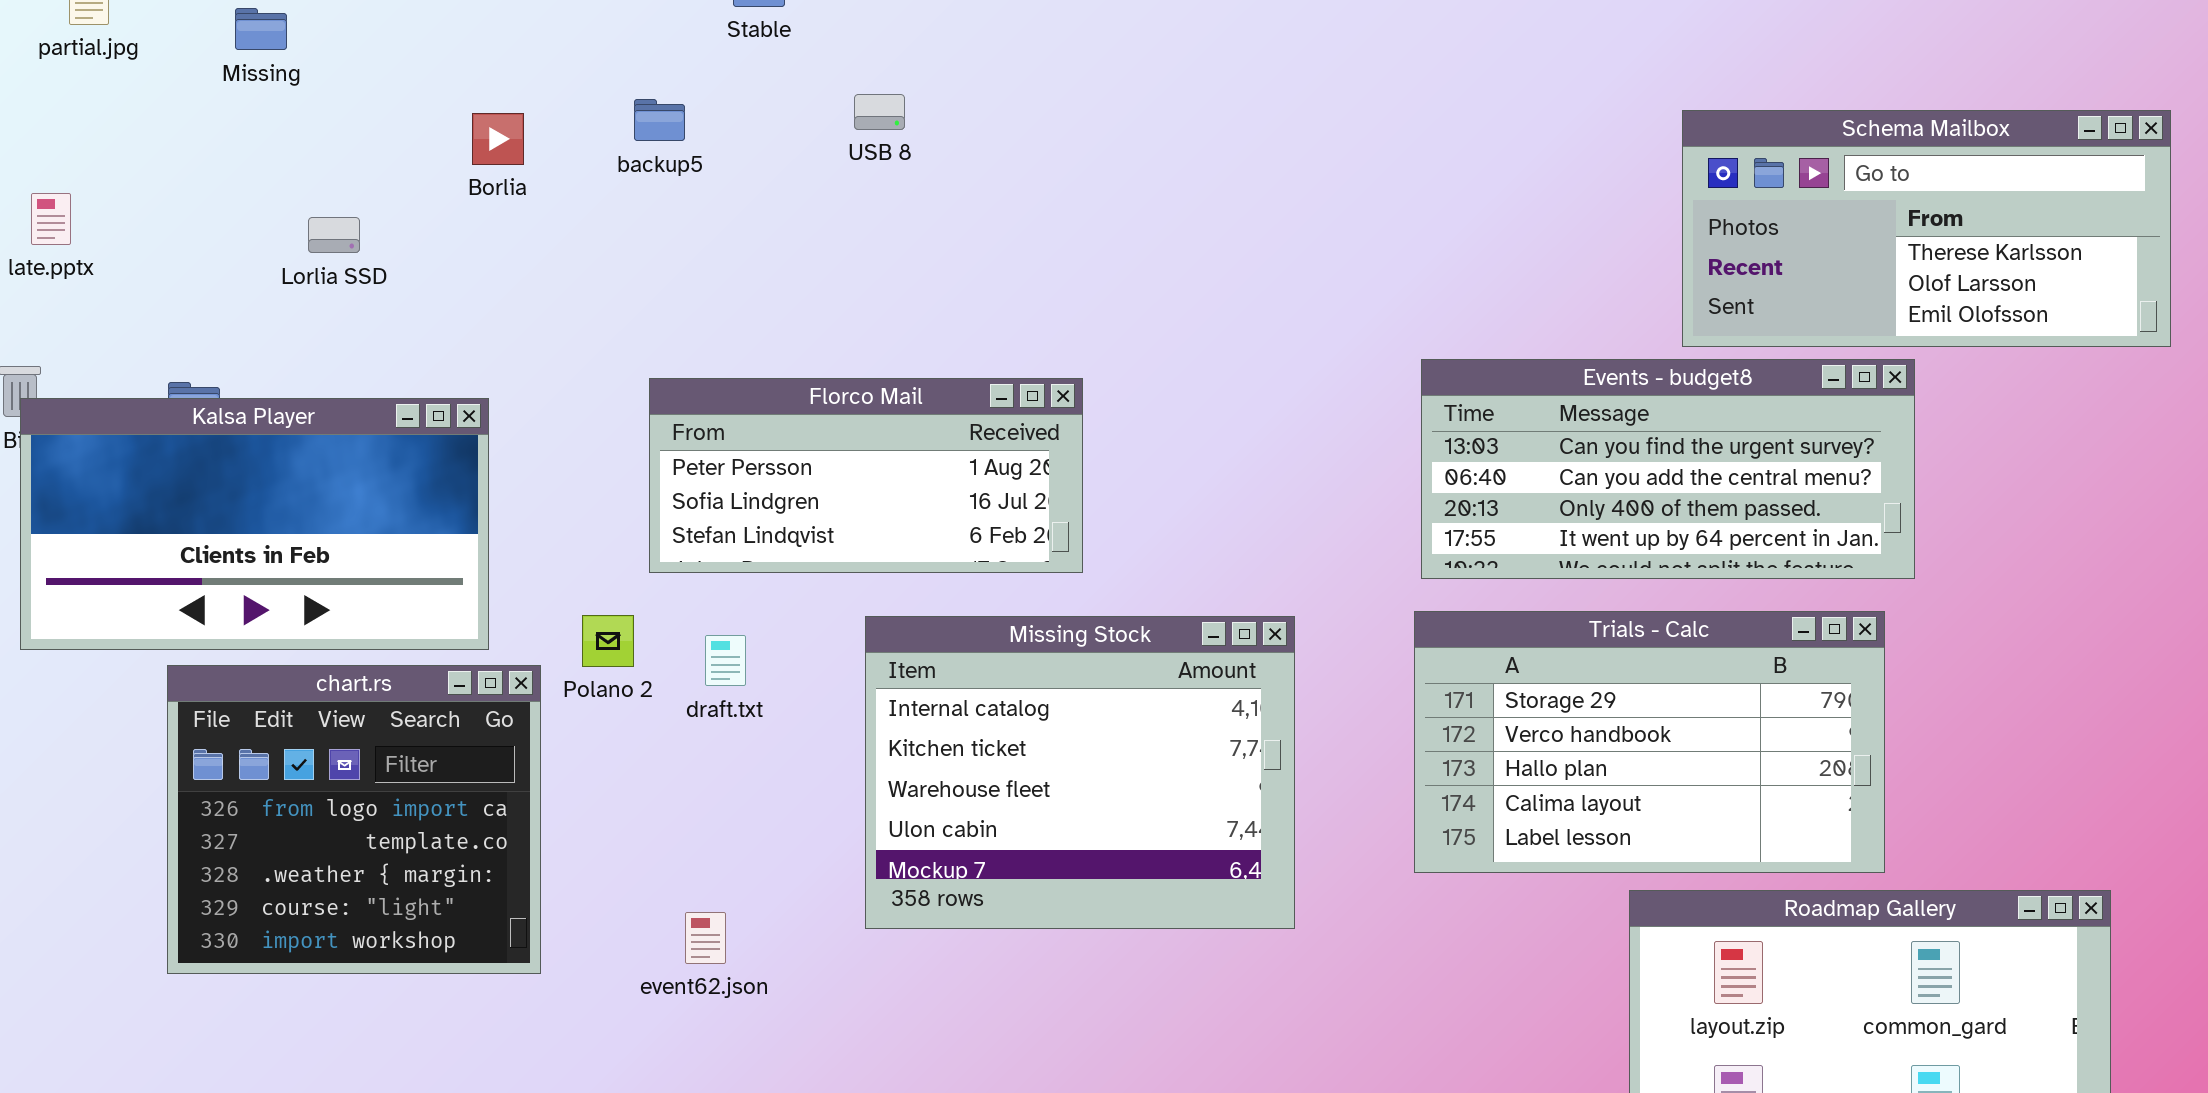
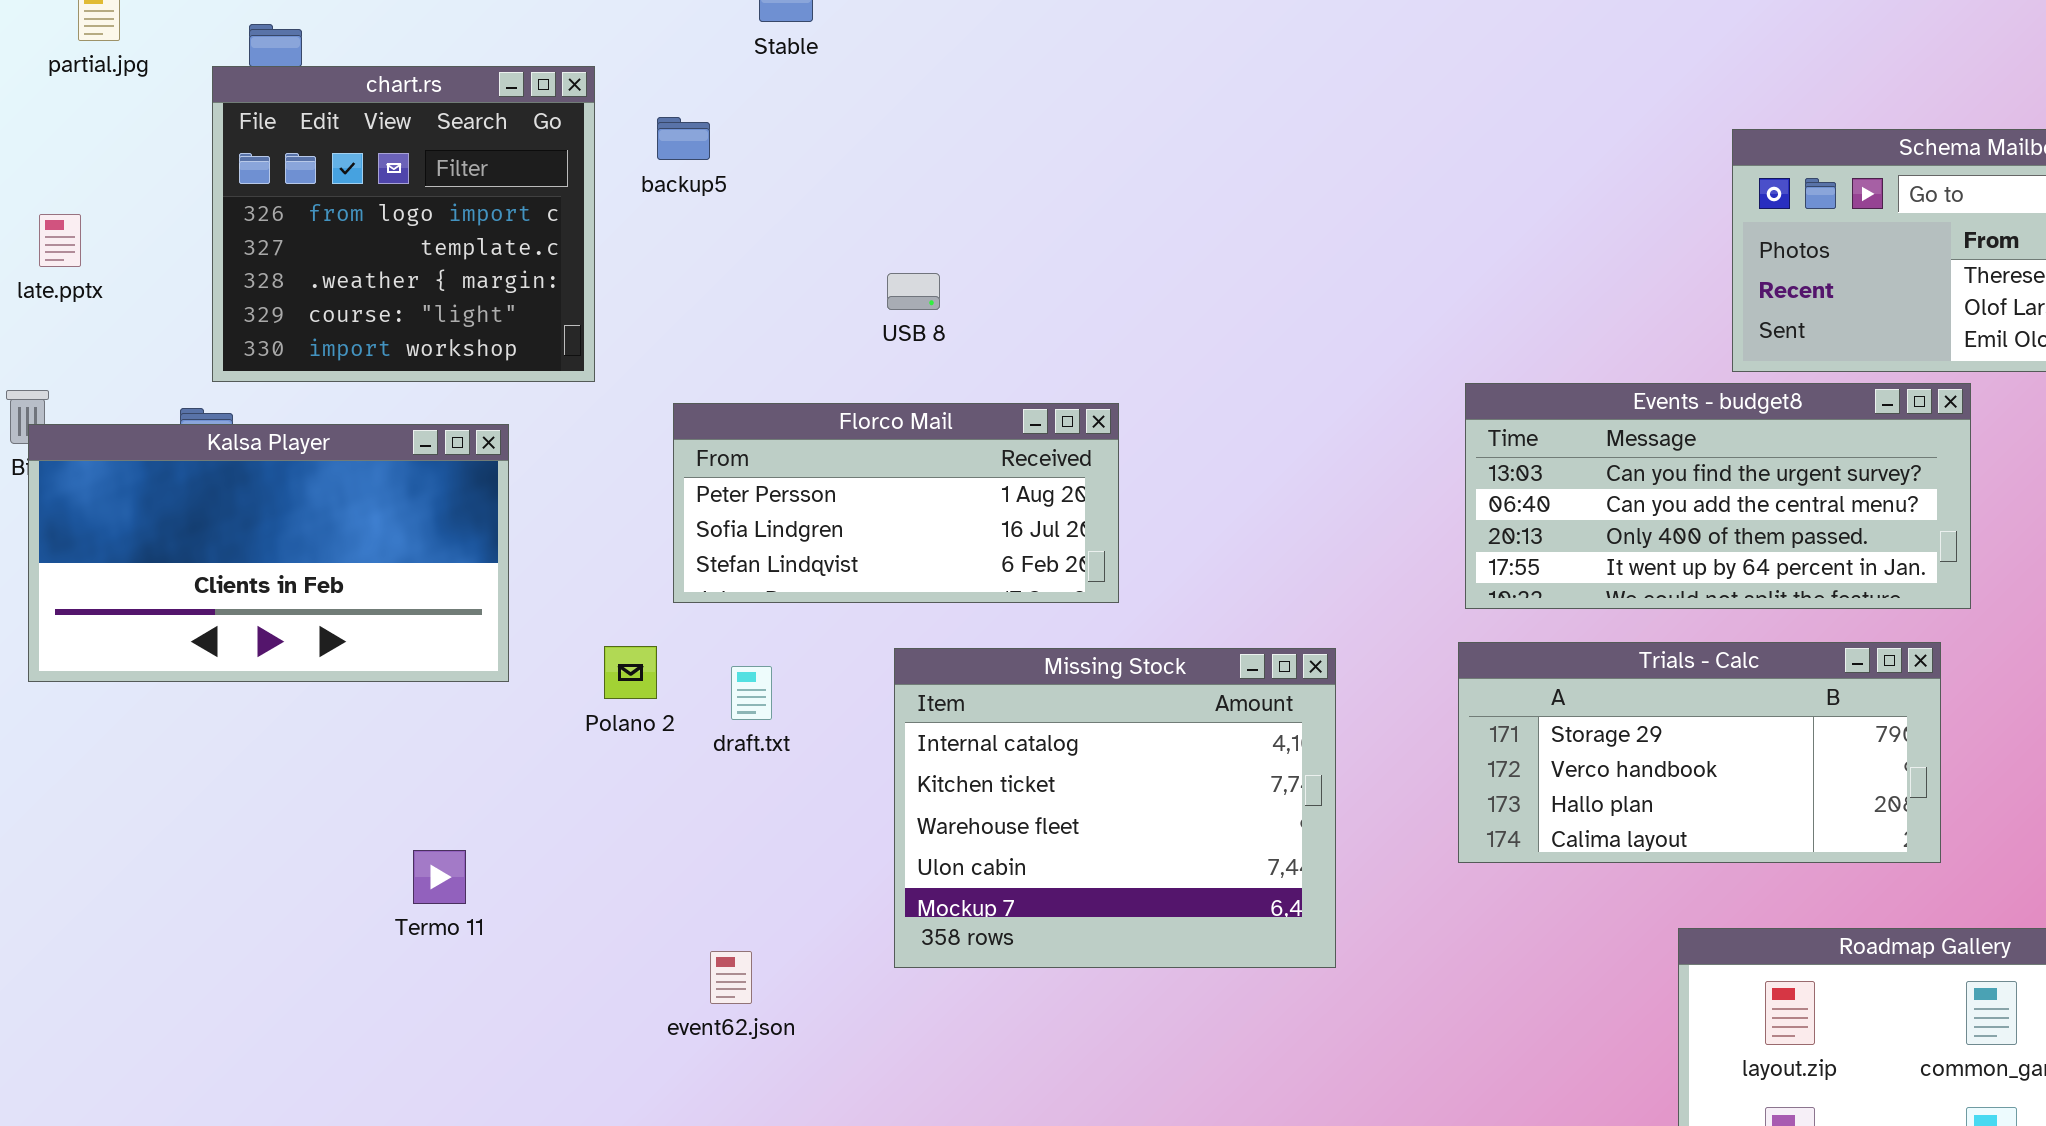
USB 8: [854,94,905,130] -> [887,273,940,310], moved
Trials - Calc: [1414,611,1885,873] -> [1458,642,1941,863], resized
chart.rs: [167,665,541,974] -> [212,66,595,382], moved

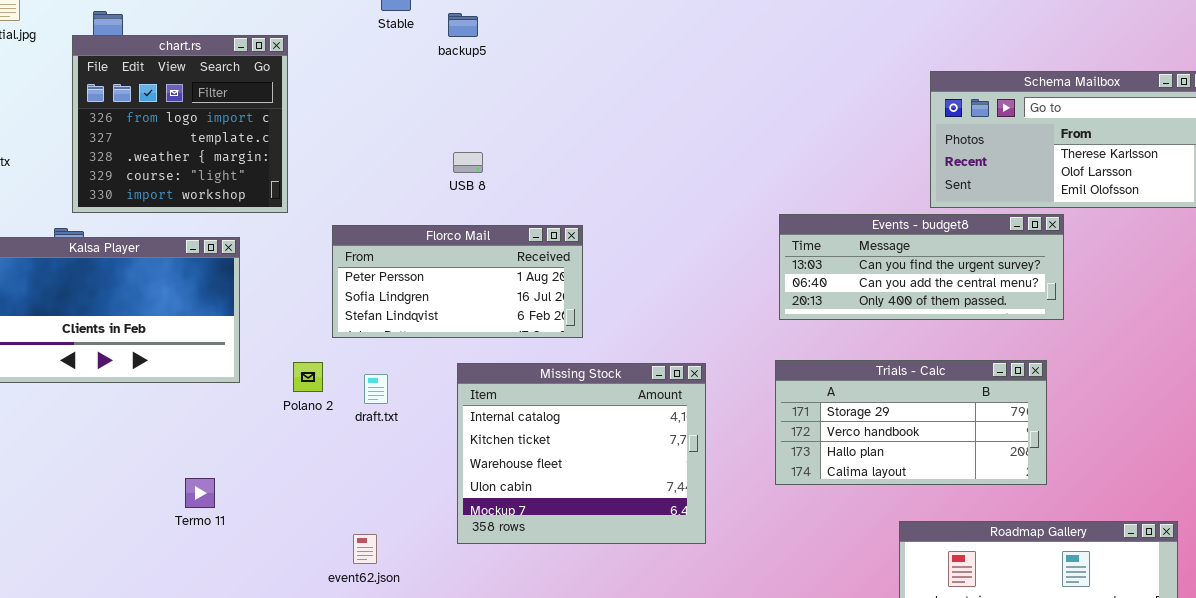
backup5: [657,117,710,160] -> [448,13,478,37], moved
Events - budget8: [1465,383,1971,609] -> [779,214,1064,320], resized

